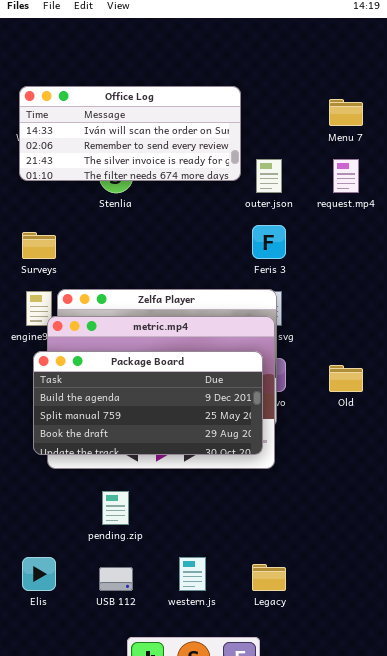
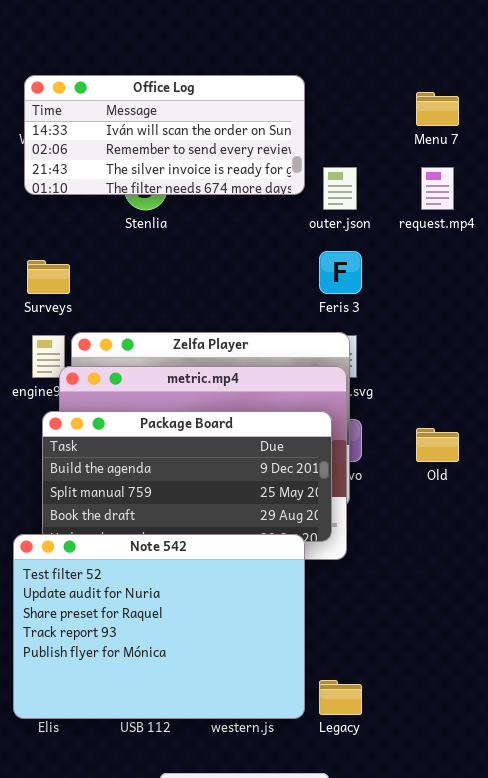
Note 542: none -> [13,534,305,719], opened

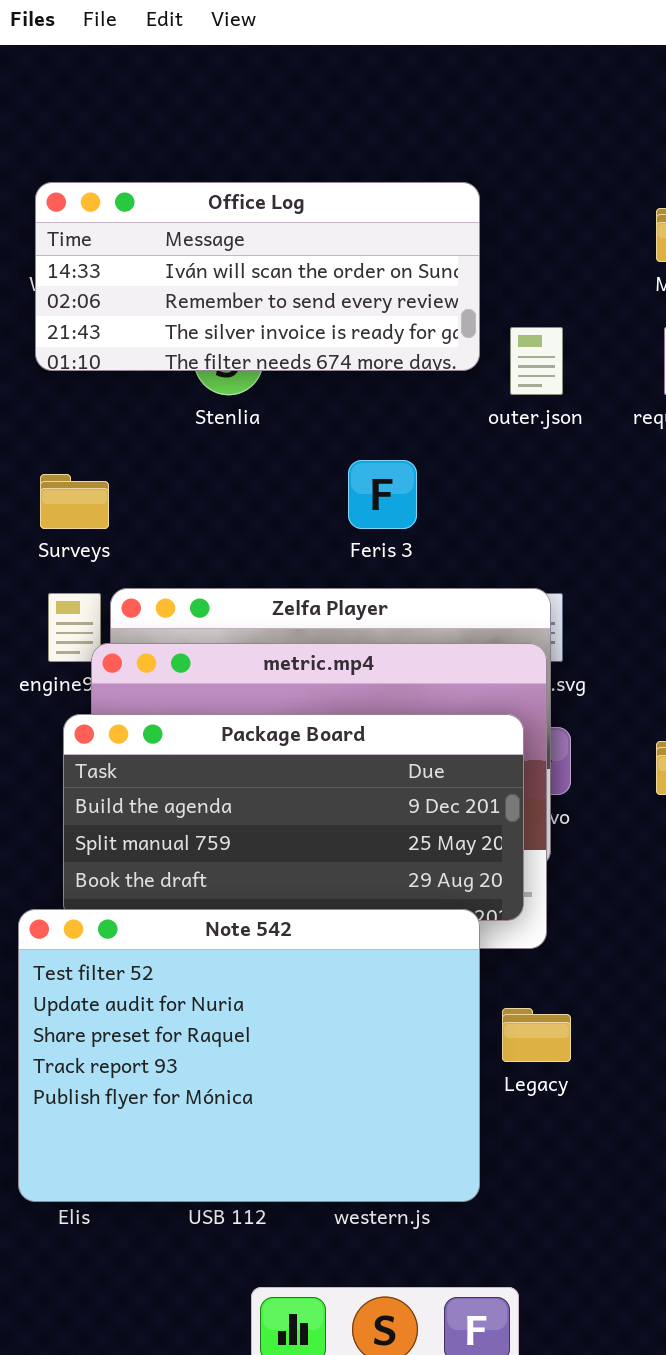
Feris 3: [319,251,362,294] -> [348,460,417,529], moved
Legacy: [319,680,362,715] -> [502,1008,571,1062], moved

